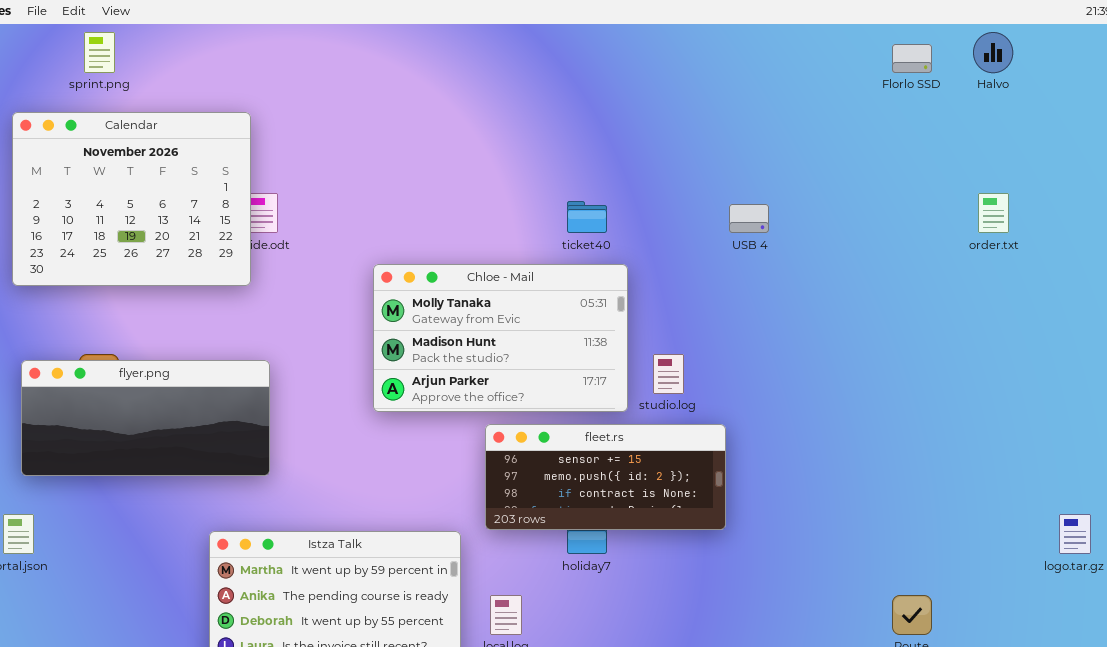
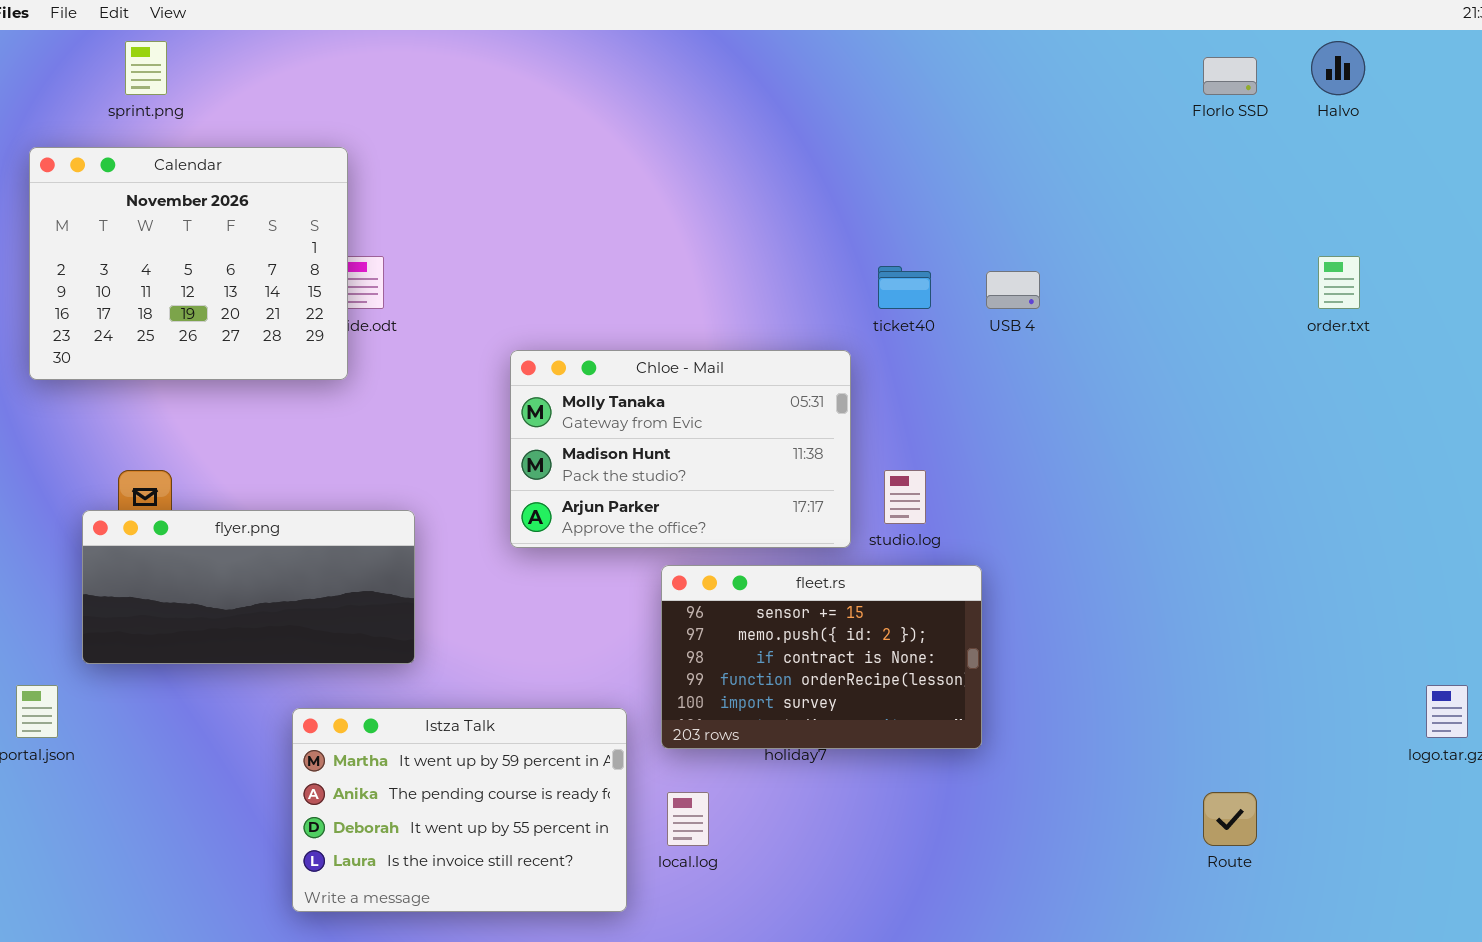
ticket40: [567,201,607,233] -> [878,266,931,309], moved
flyer.png: [21,360,270,476] -> [82,510,415,664], moved
fleet.rs: [485,424,726,530] -> [661,565,982,749], resized

